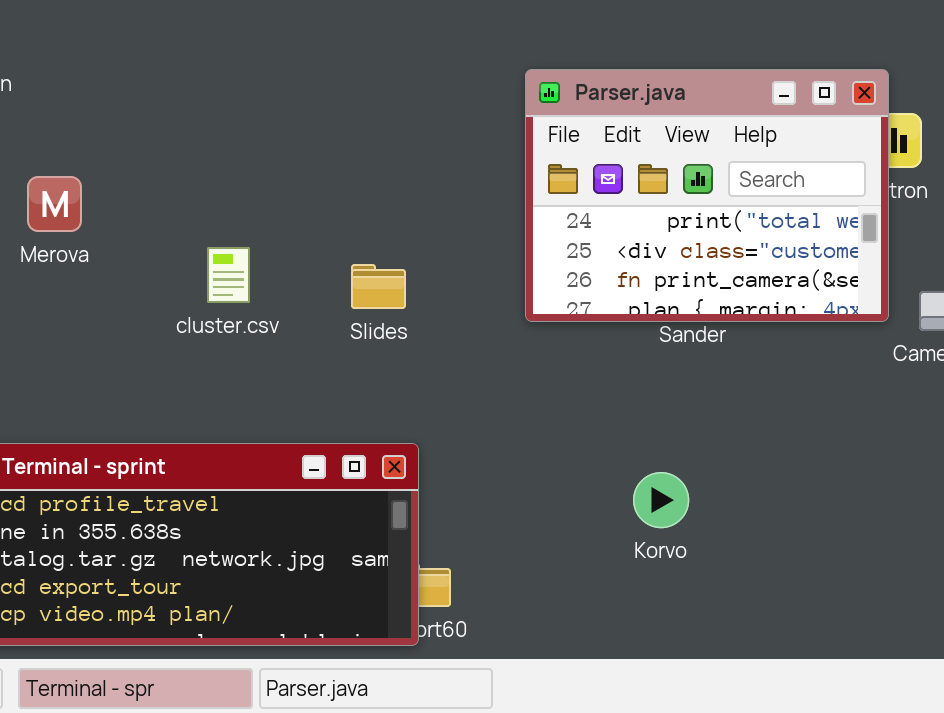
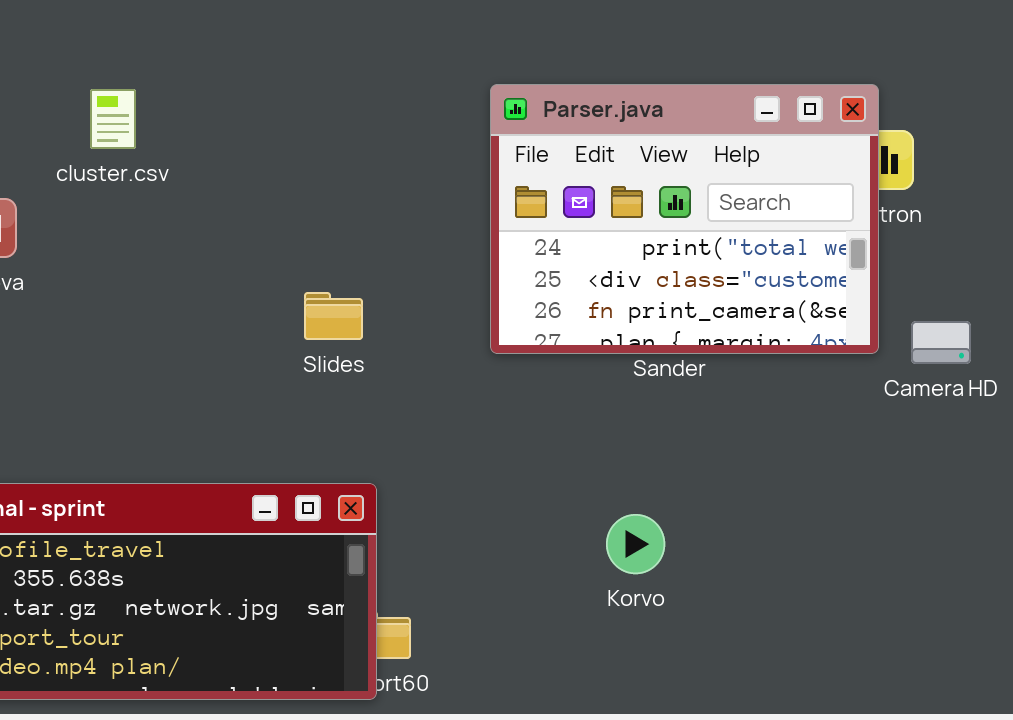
cluster.csv: [207,247,250,303] -> [90,89,136,149], moved

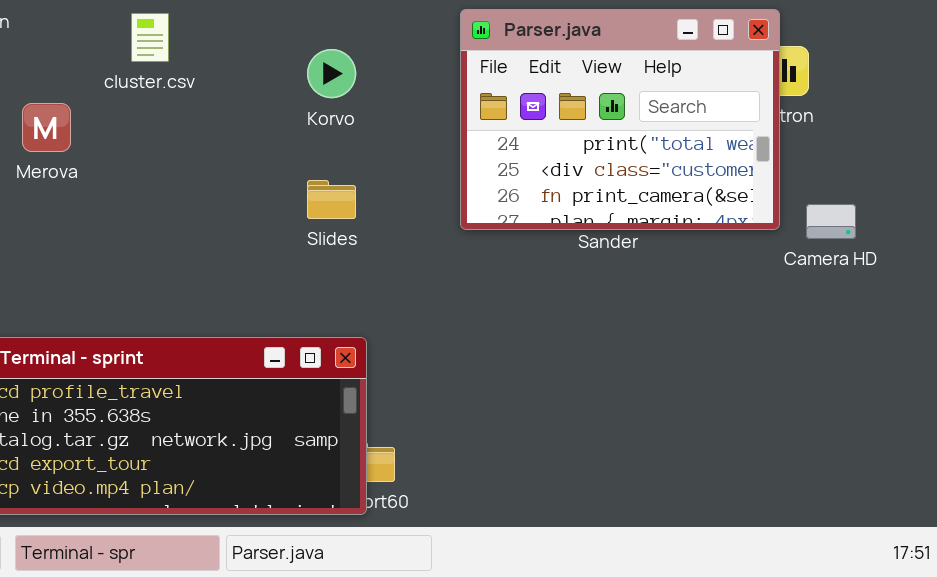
Korvo: [606,514,665,574] -> [307,49,356,98], moved

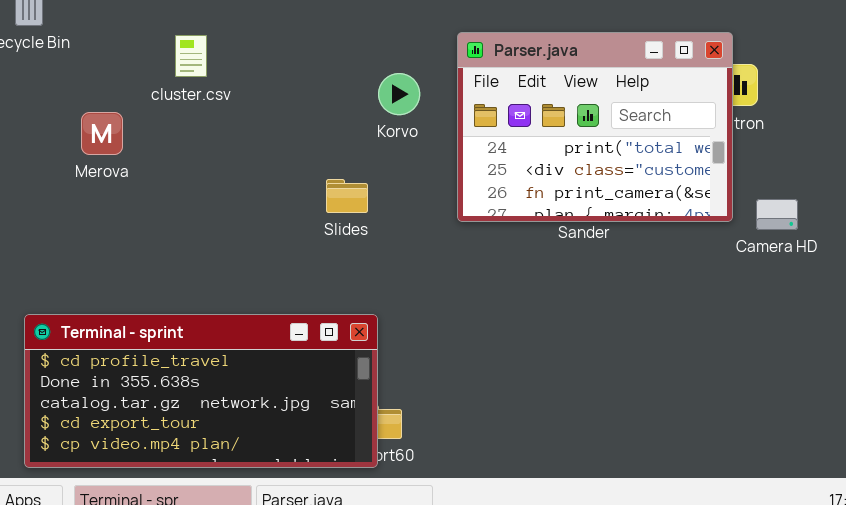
Korvo: [307,49,356,98] -> [378,73,420,115], moved

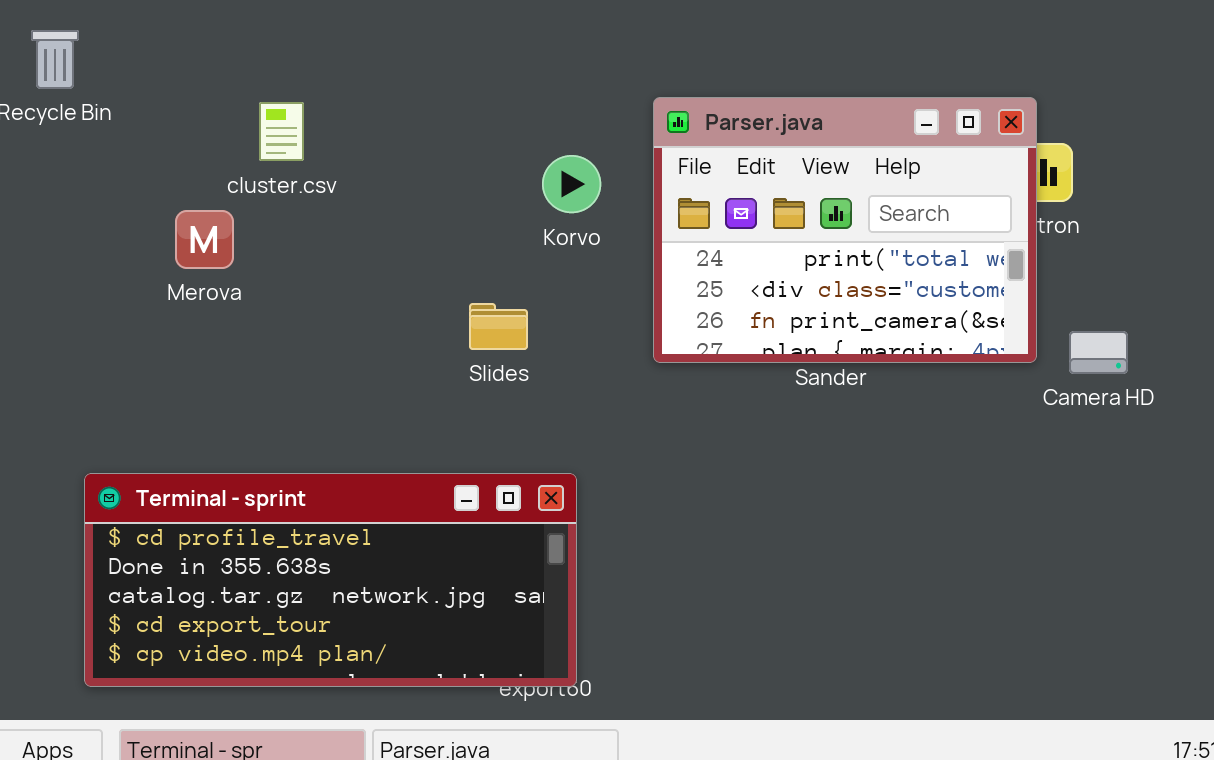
Merova: [81,112,123,155] -> [175,210,234,269], moved
Terminal - sprint: [24,314,378,468] -> [84,473,577,687], moved

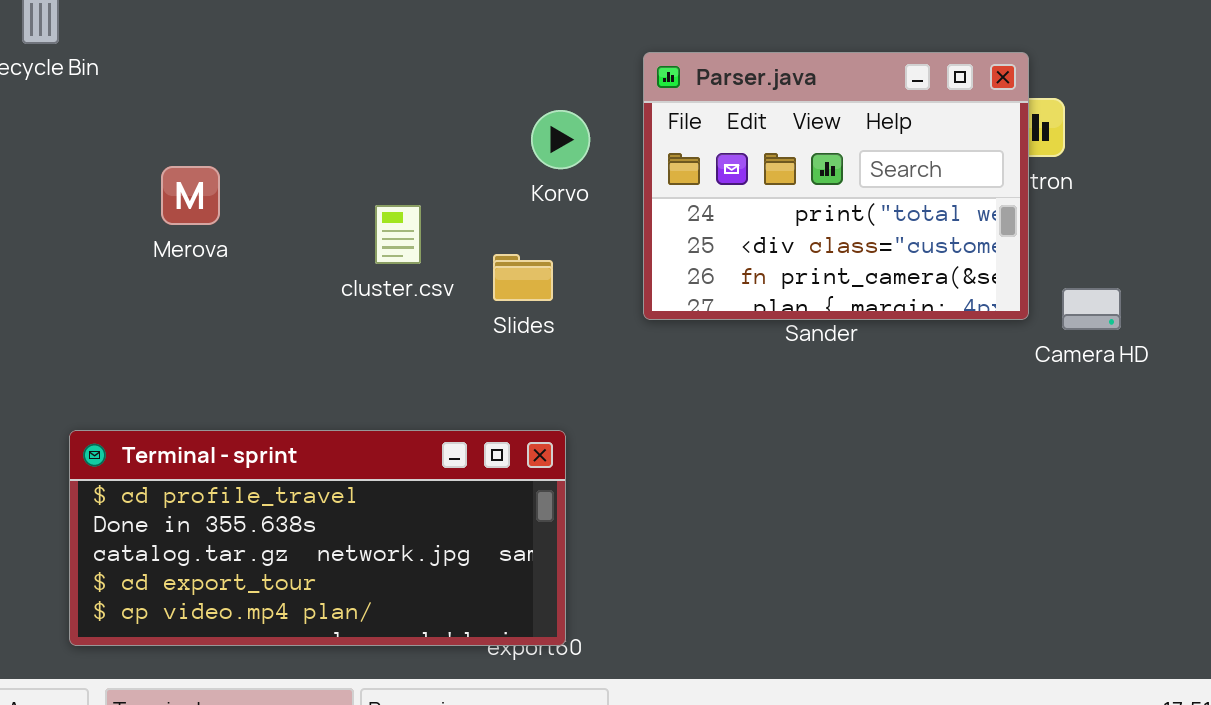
cluster.csv: [259,102,304,161] -> [375,205,421,264], moved
Slides: [469,303,528,350] -> [493,254,553,301], moved

